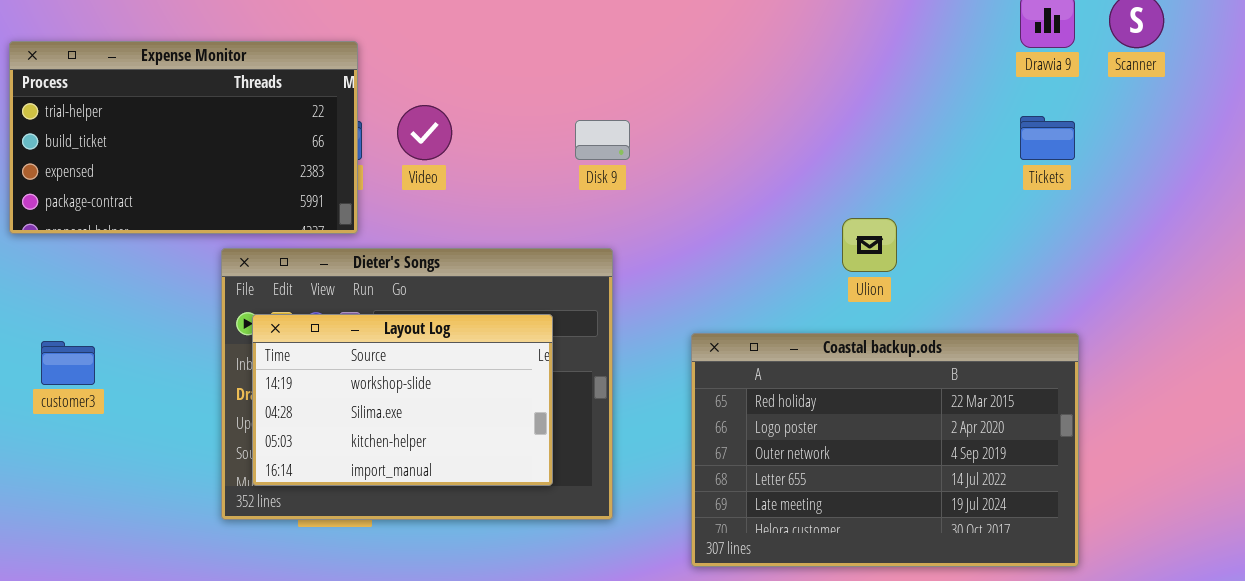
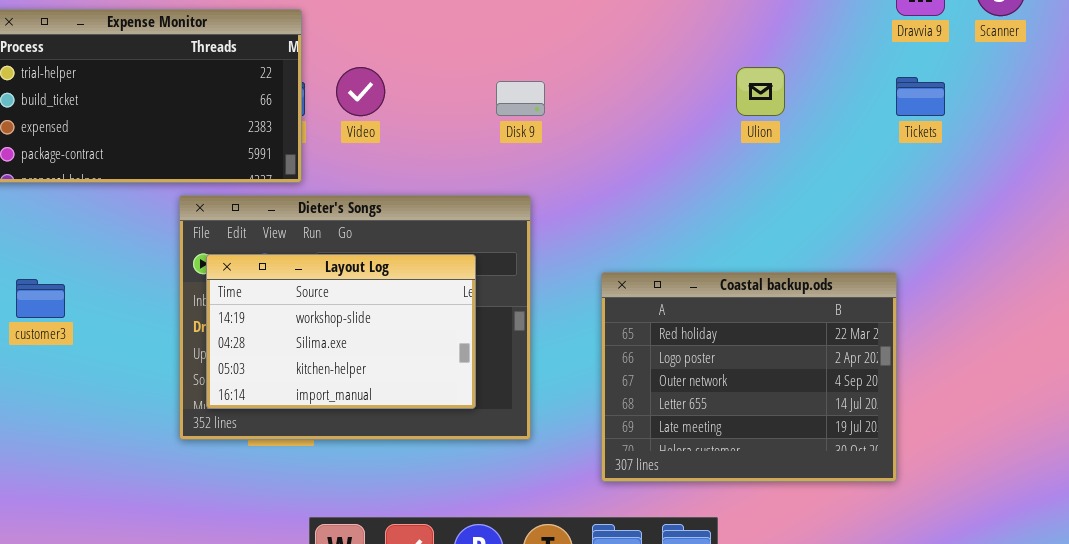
Ulion: [842,218,897,272] -> [736,67,785,116], moved
Coastal backup.ods: [691,333,1079,567] -> [601,272,897,482], resized

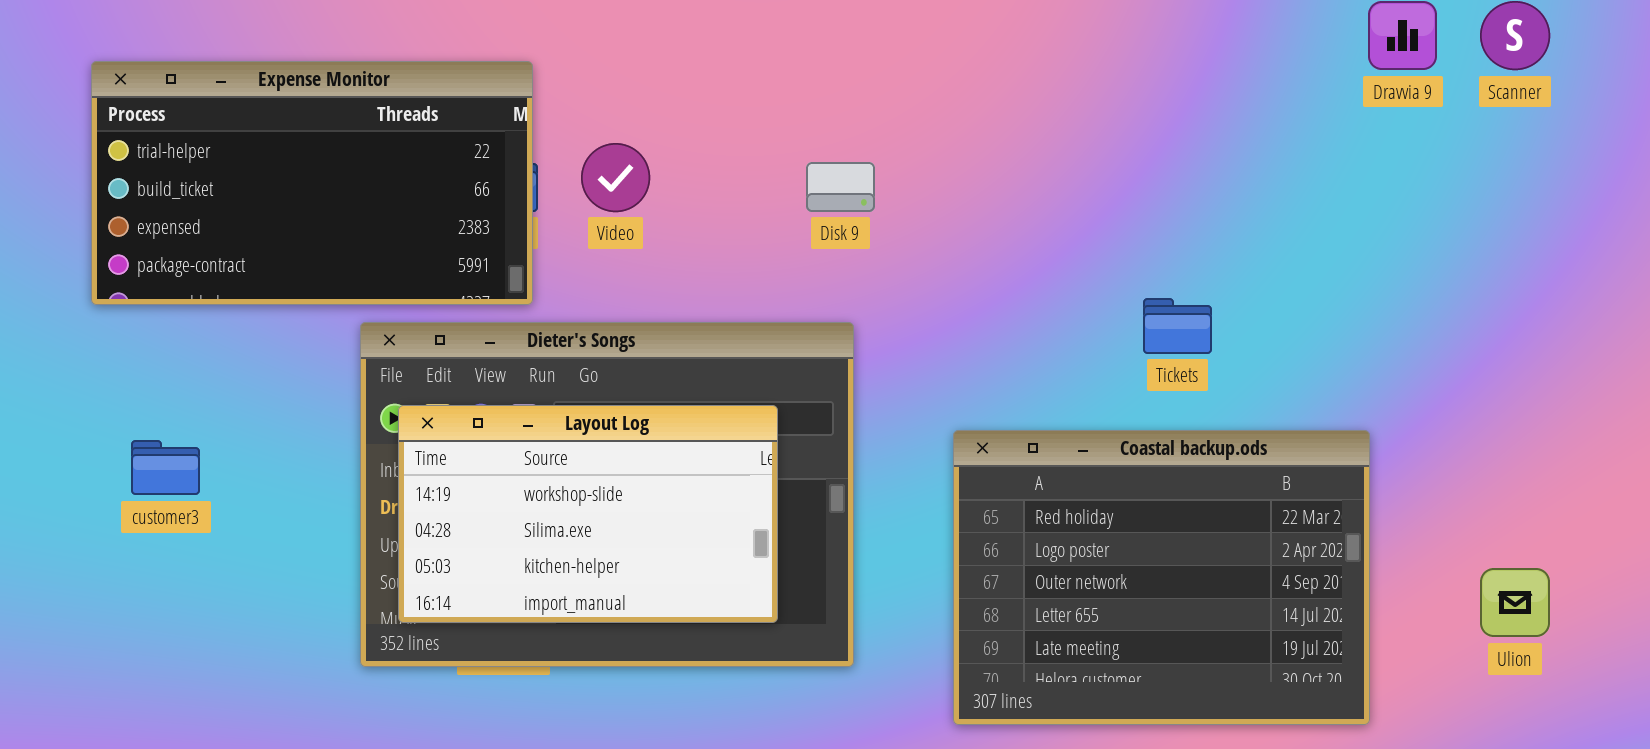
Ulion: [736,67,785,116] -> [1480,568,1550,637], moved
Tickets: [896,77,945,116] -> [1143,298,1212,354], moved

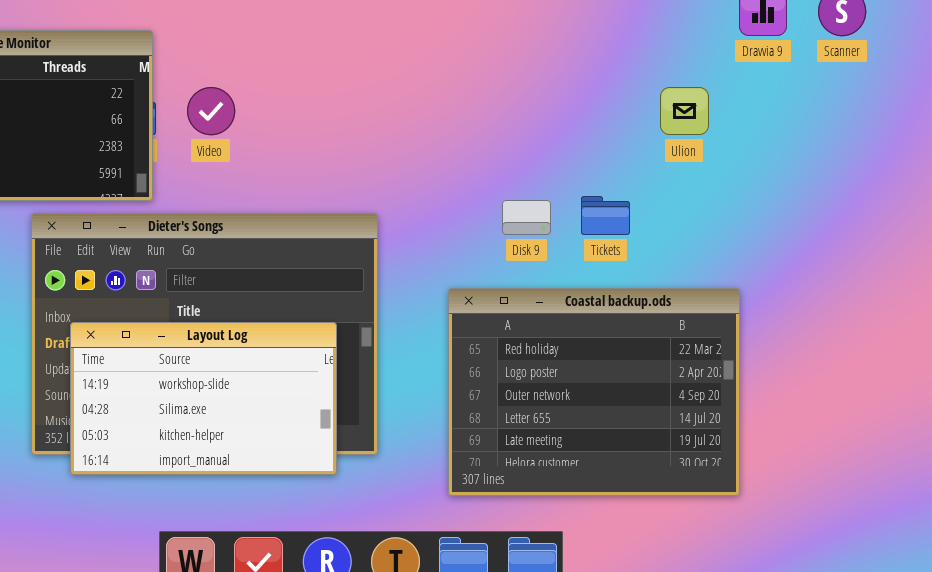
Disk 9: [806,162,875,212] -> [502,200,551,235], moved
Layout Log: [398,405,778,623] -> [70,322,337,475], moved
Ulion: [1480,568,1550,637] -> [660,87,709,135], moved

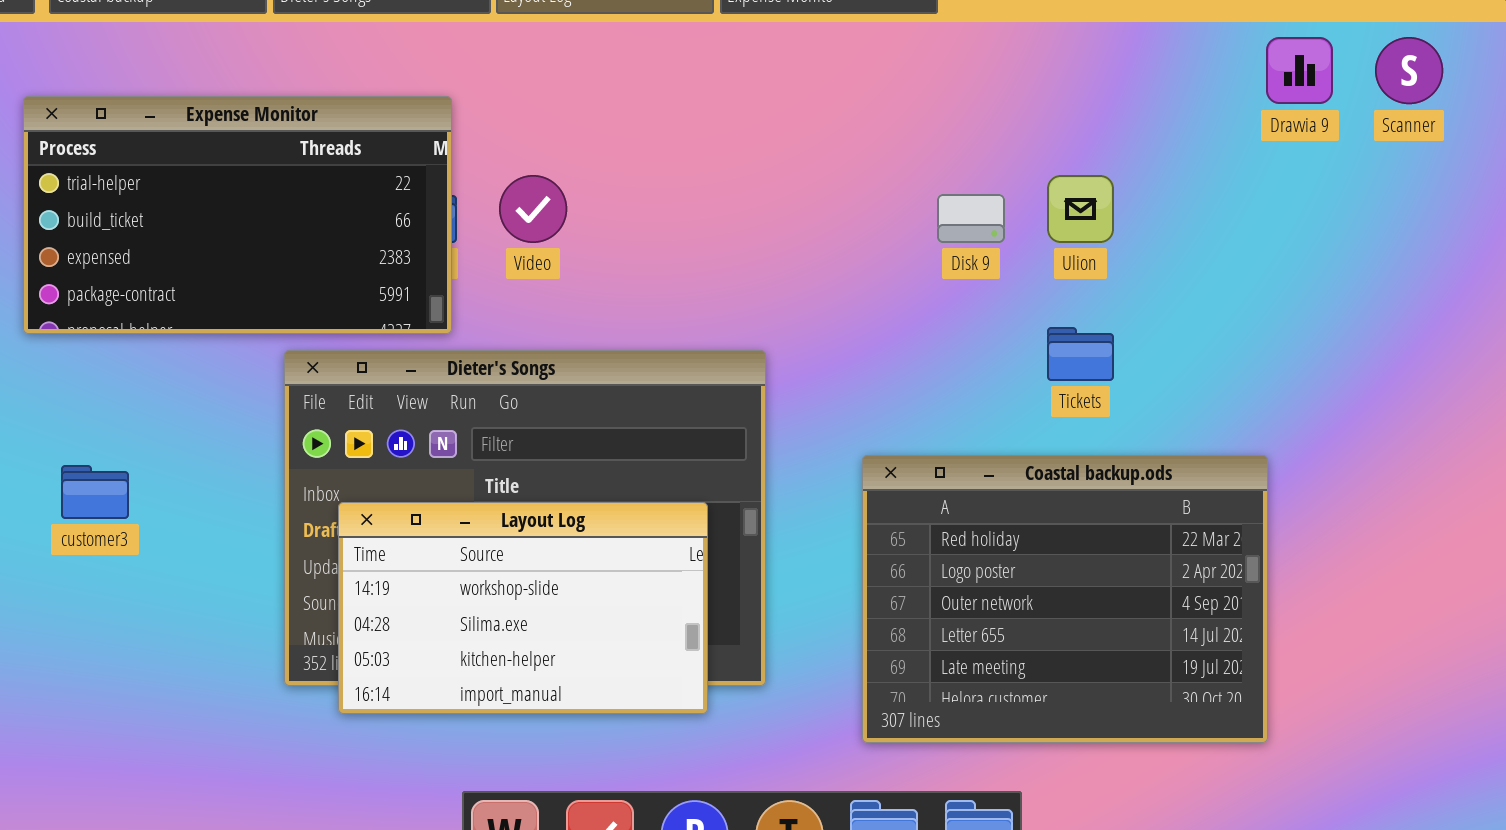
Ulion: [660,87,709,135] -> [1047,175,1114,243], moved
Disk 9: [502,200,551,235] -> [937,194,1005,243], moved

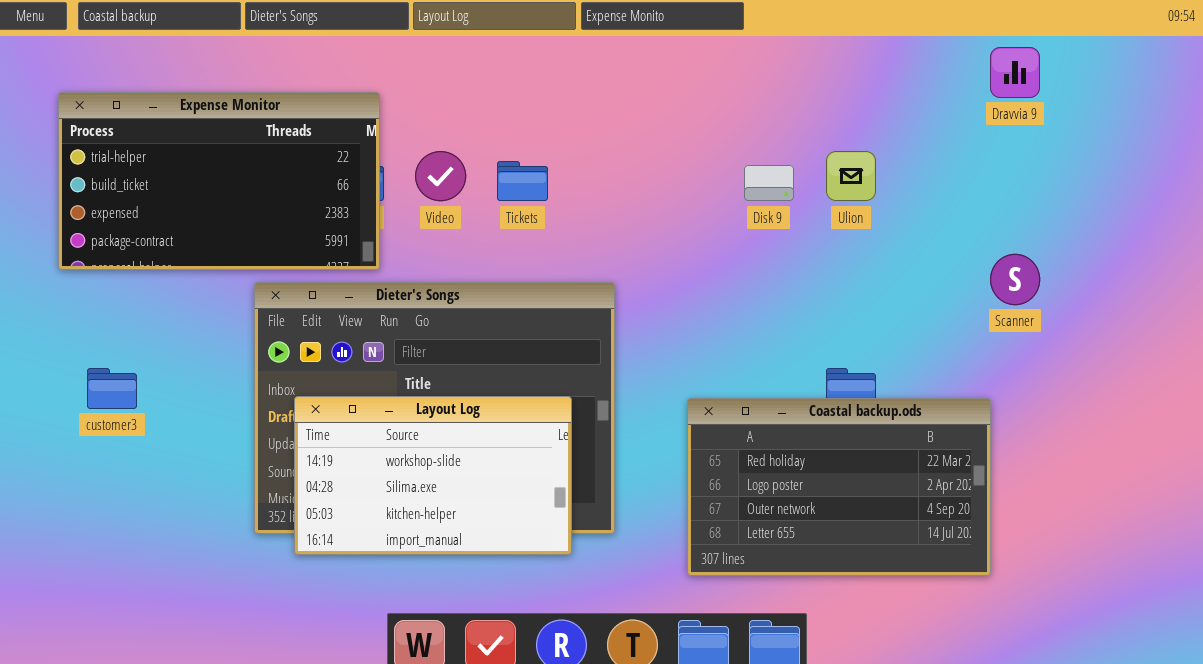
Scanner: [1375,37,1443,104] -> [990,254,1040,305], moved
Tickets: [1047,327,1114,381] -> [497,161,548,201], moved
Coastal backup.ods: [862,455,1268,743] -> [687,398,991,576], resized

